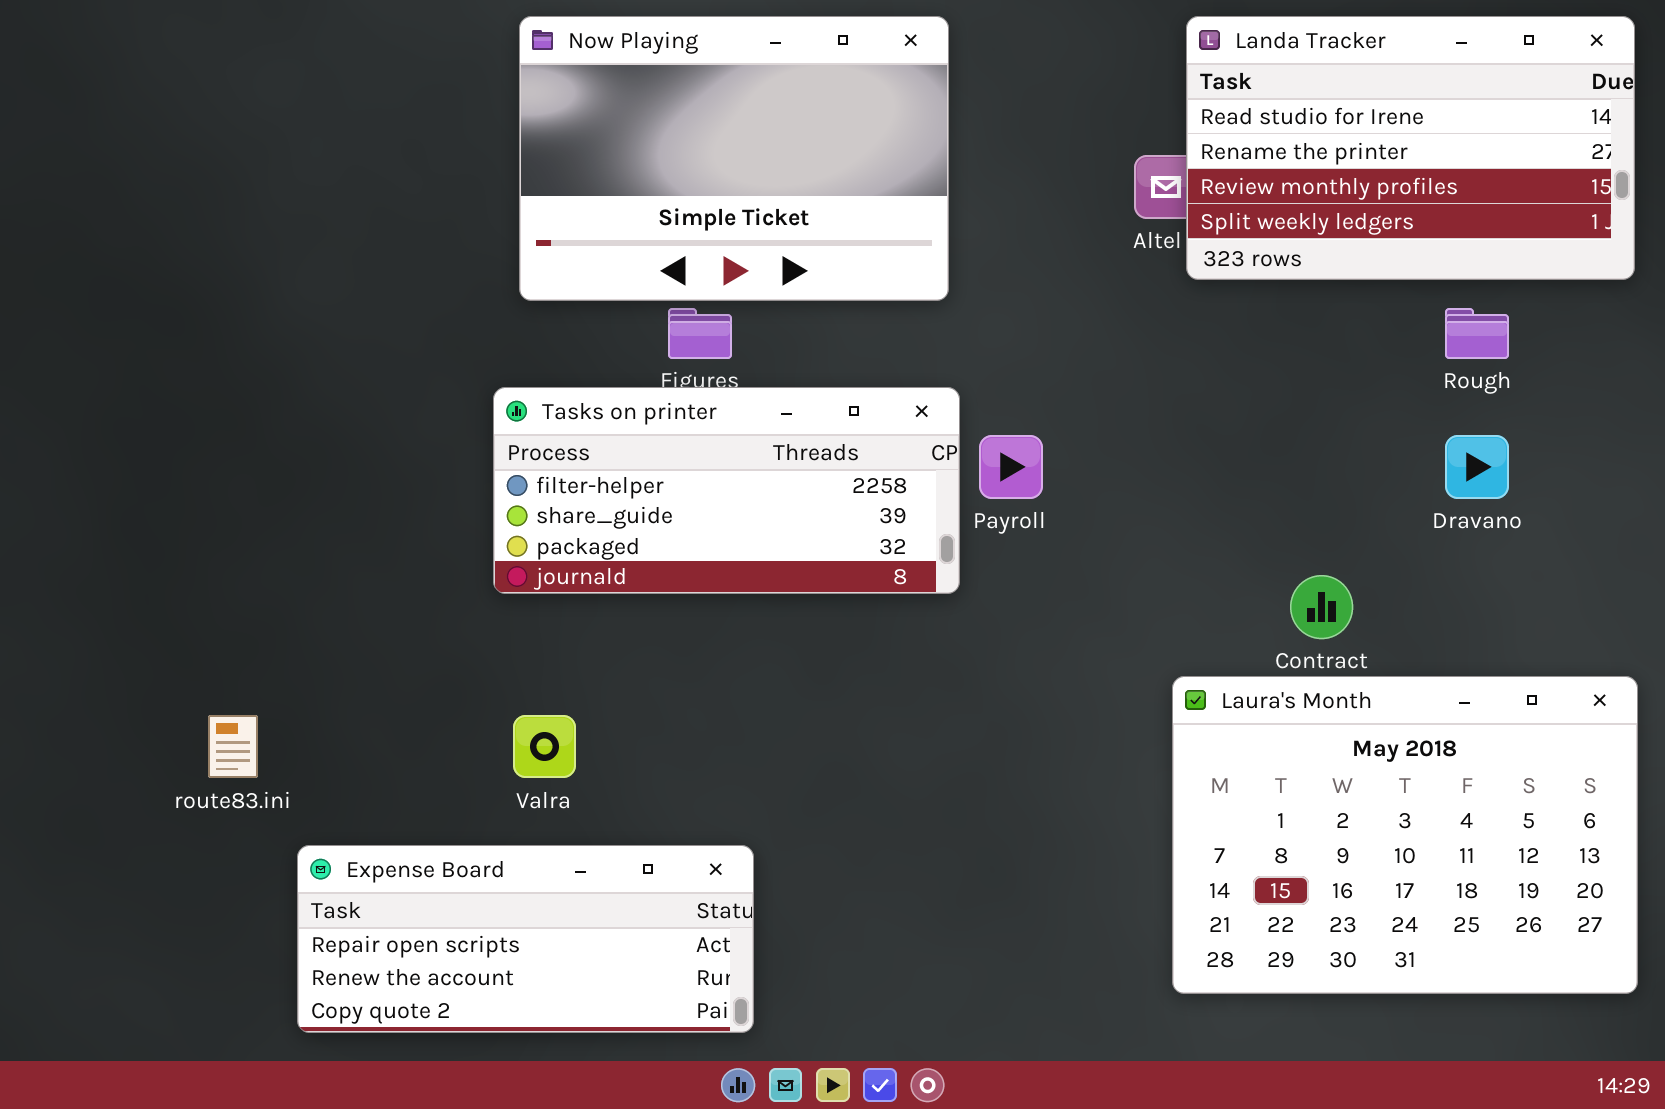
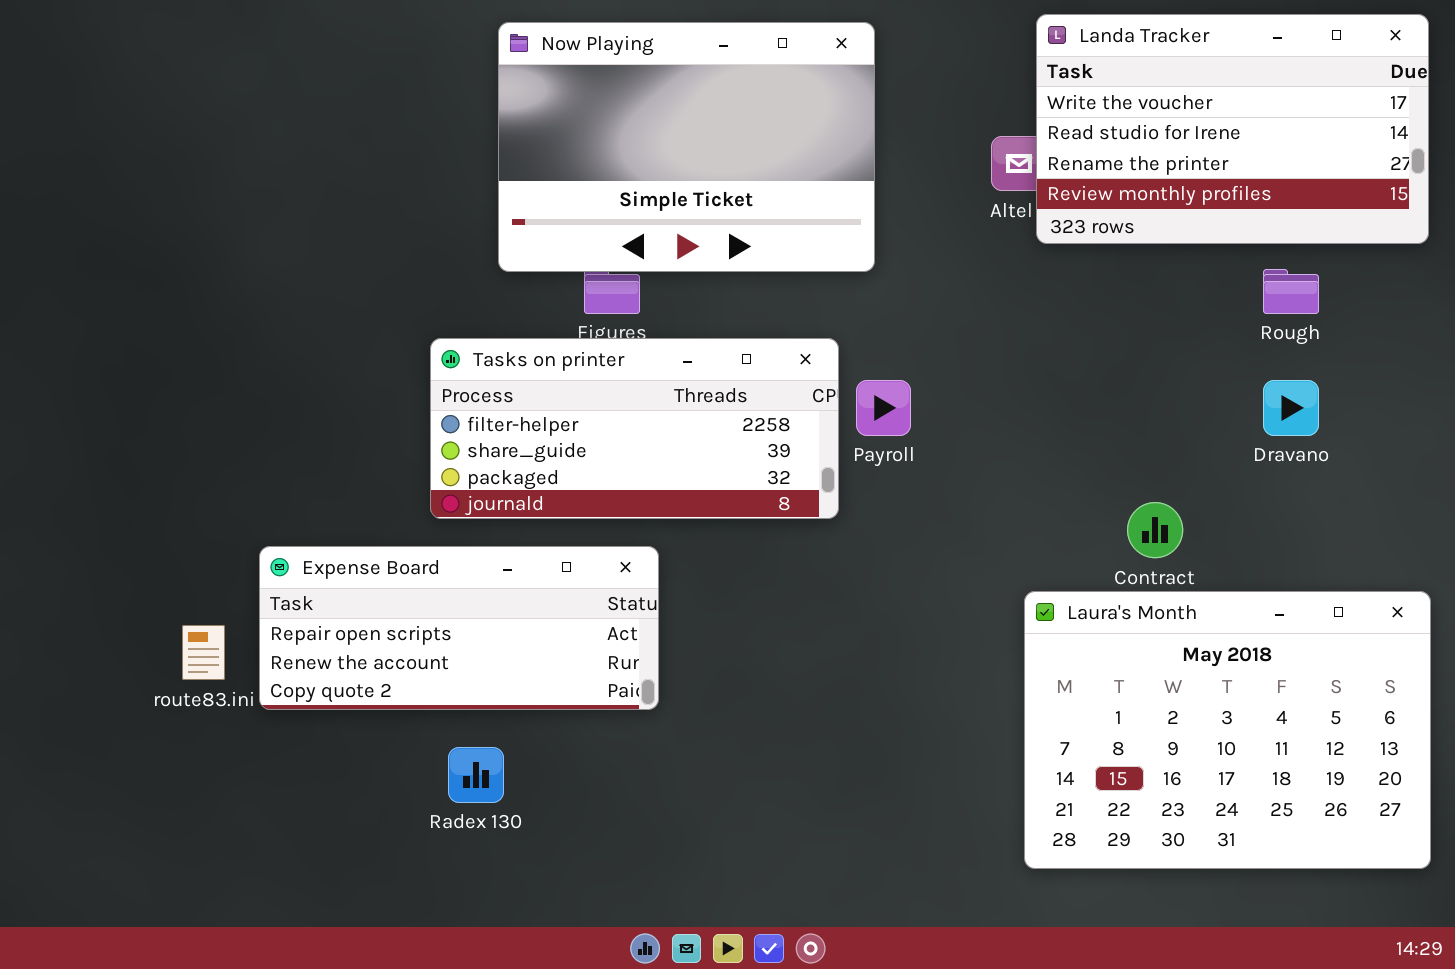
Now Playing: [519,16,949,301] -> [498,22,875,272], moved
Landa Tracker: [1186,16,1635,280] -> [1036,14,1429,244], scrolled up 1 row
Expense Board: [297,845,754,1033] -> [259,546,659,710], moved

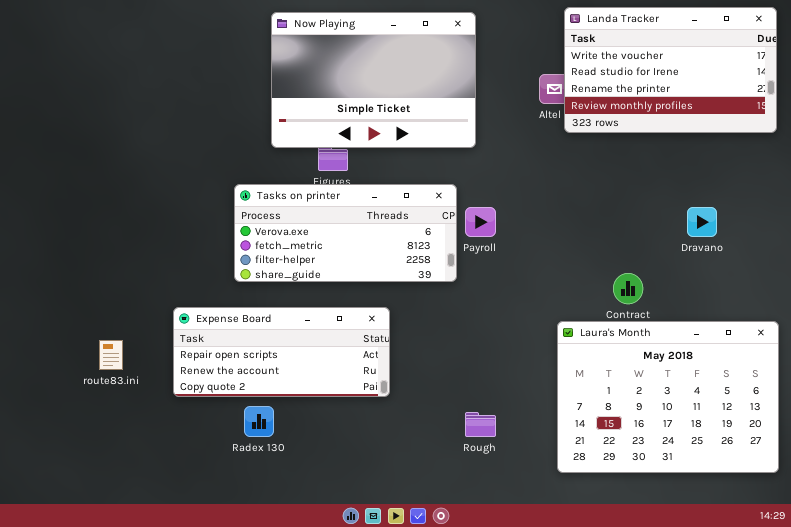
Rough: [1263,269,1319,314] -> [465,412,496,437], moved
Tasks on printer: [430,338,839,519] -> [234,184,457,282], scrolled up 2 rows
Expense Board: [259,546,659,710] -> [173,307,390,397], moved

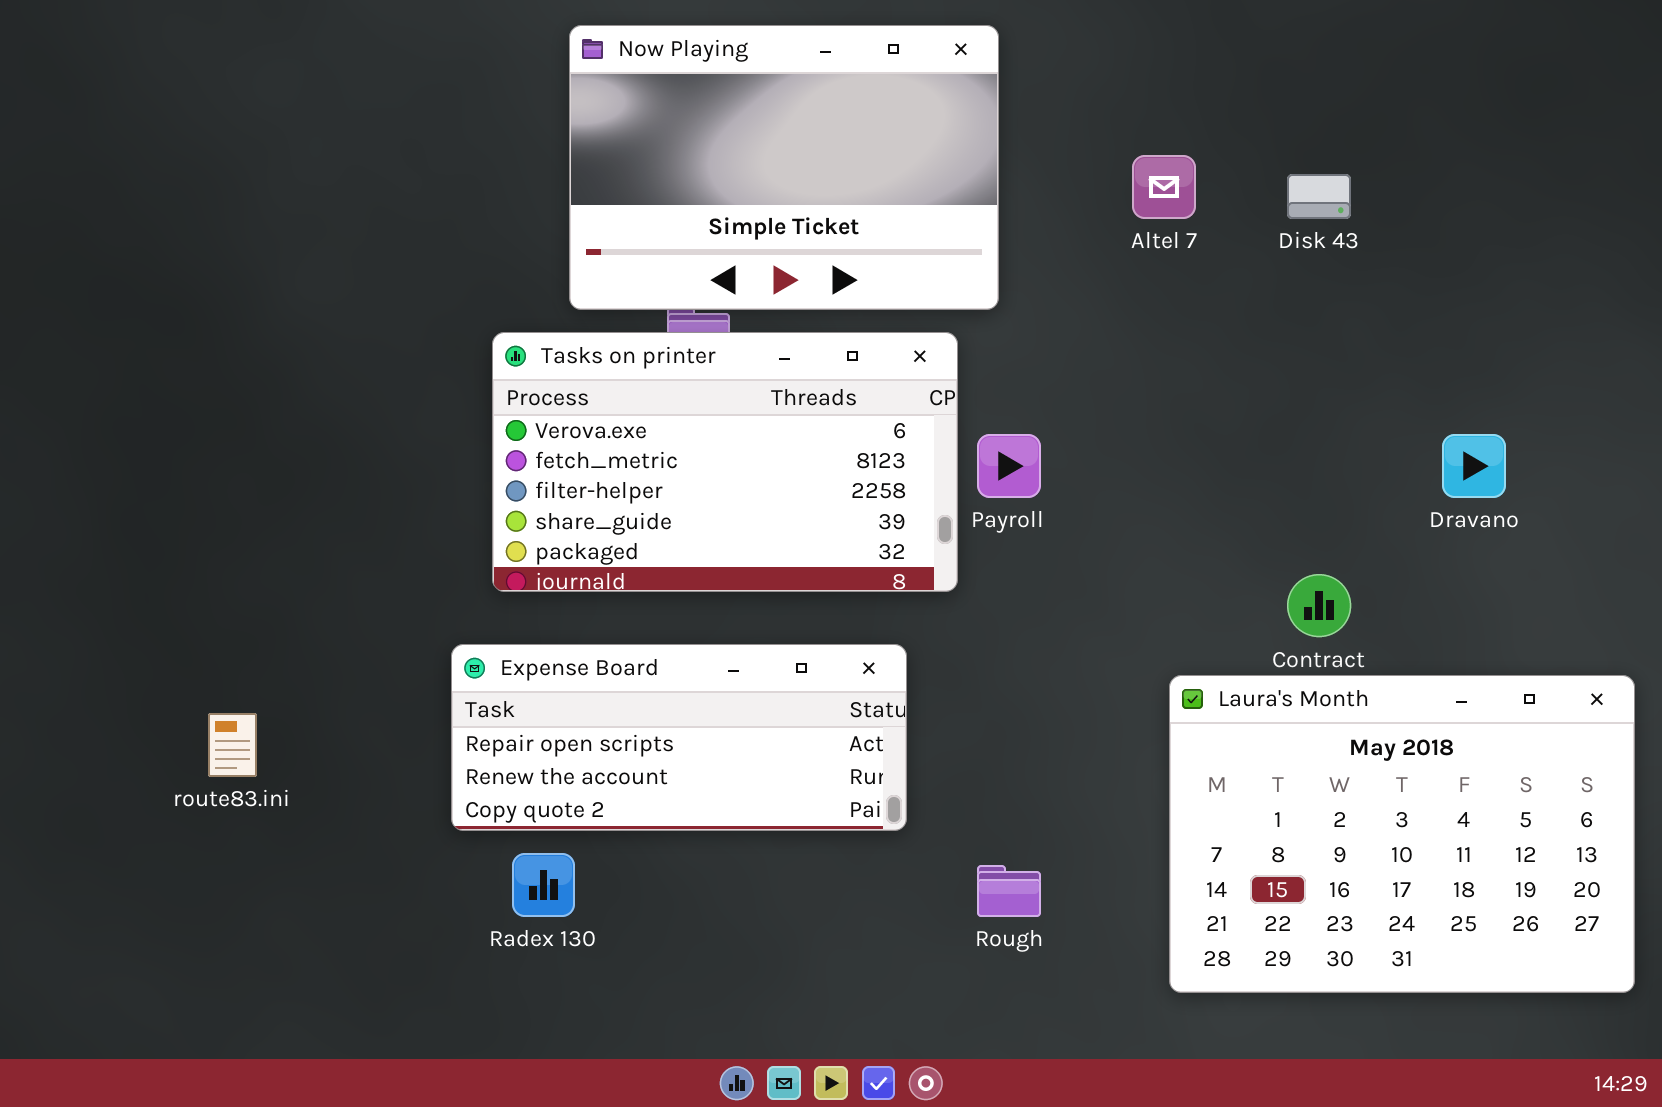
Landa Tracker: [564,7,777,133] -> none, closed
Tasks on printer: [234,184,457,282] -> [492,332,958,592], resized
Expense Board: [173,307,390,397] -> [451,644,907,831], moved

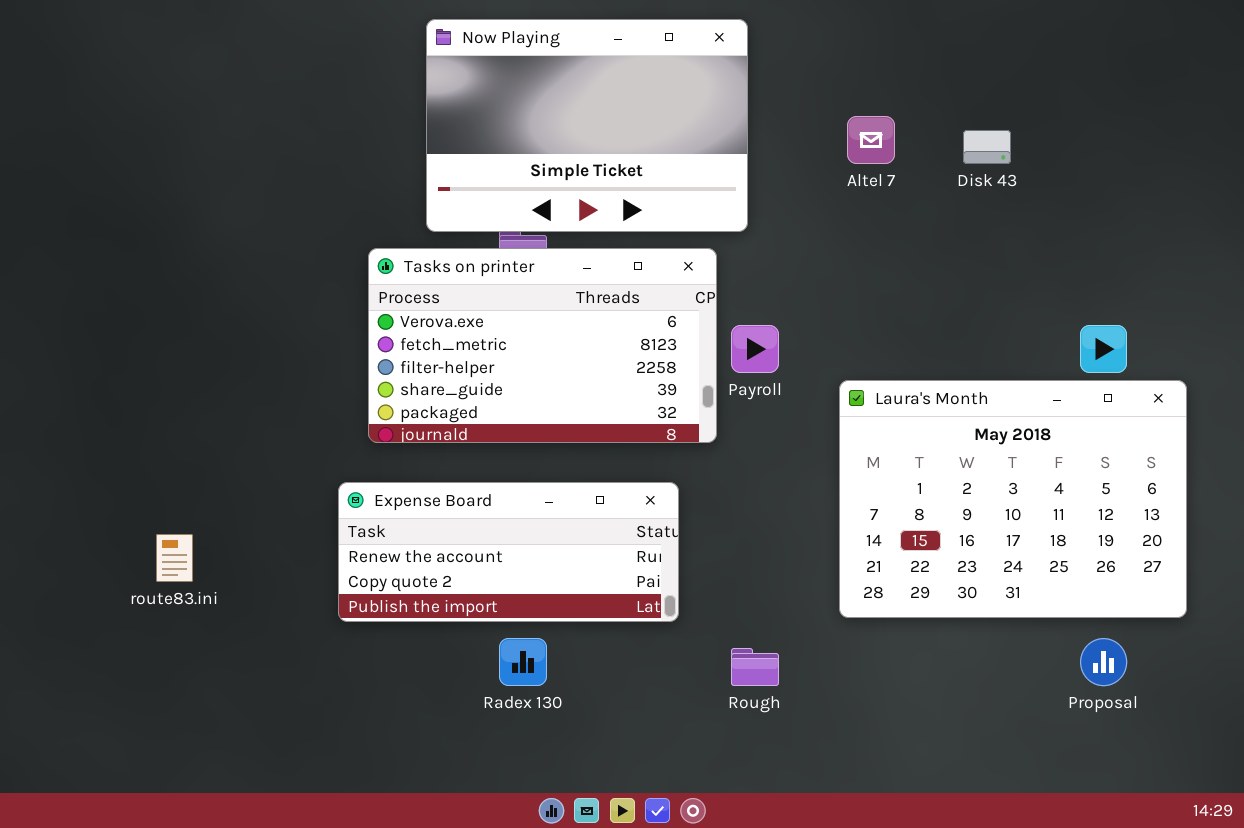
Expense Board: [451,644,907,831] -> [338,482,679,622], scrolled down 1 row
Laura's Month: [1169,675,1635,993] -> [839,380,1187,618], moved
Radex 130: [512,853,575,917] -> [499,638,547,686], moved

